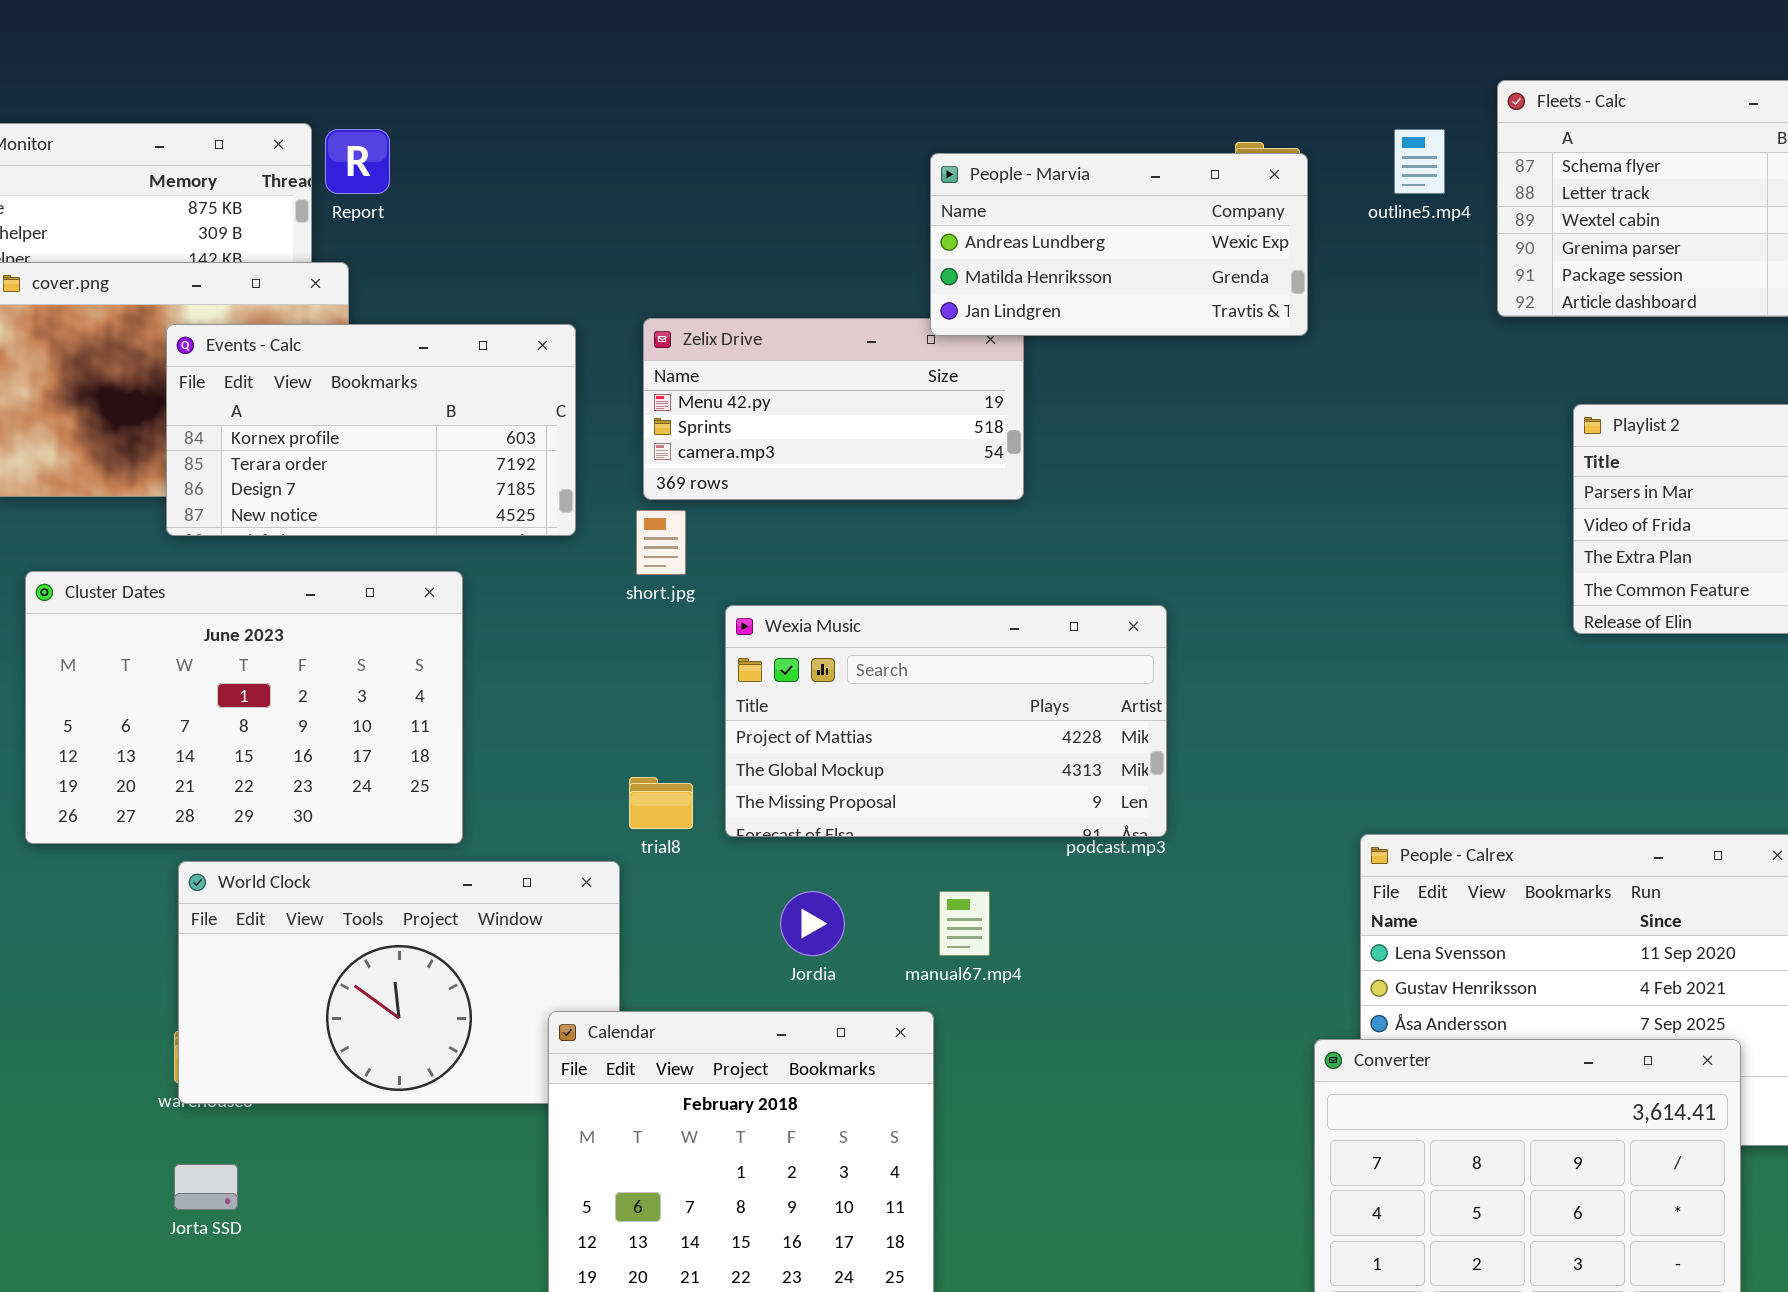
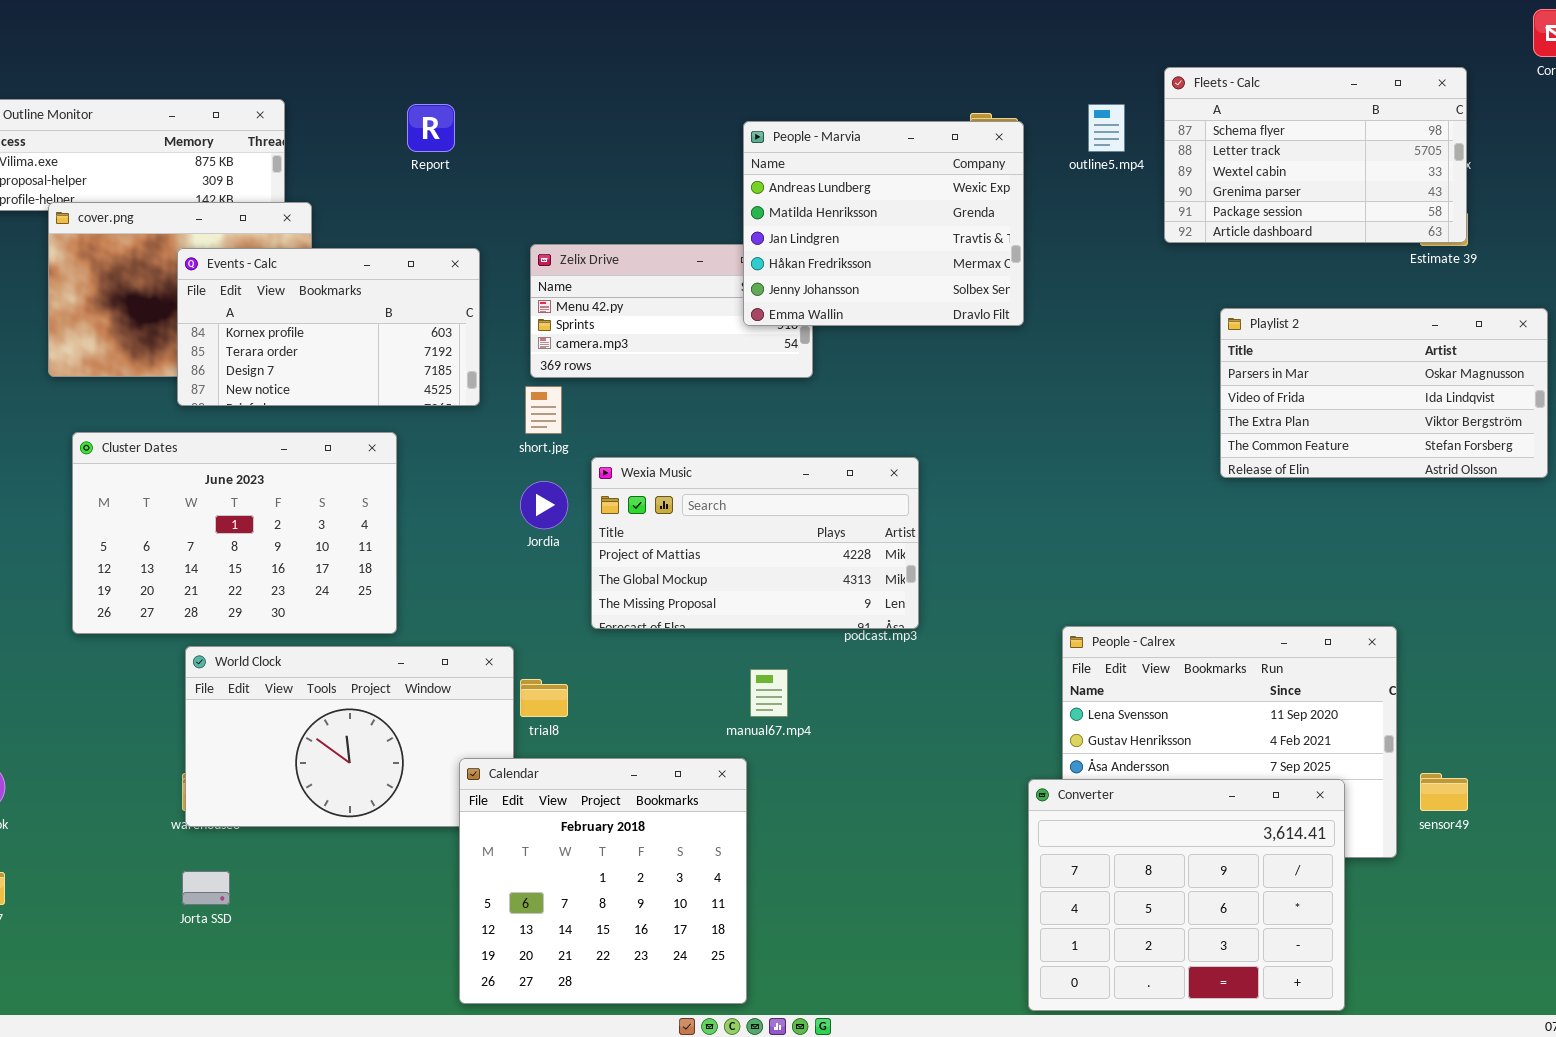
Report: [325,129,390,194] -> [407,104,455,152], moved
People - Marvia: [930,153,1308,336] -> [743,121,1024,326], resized
trial8: [629,777,693,829] -> [520,679,568,717], moved
Jordia: [780,891,845,956] -> [520,481,568,529], moved

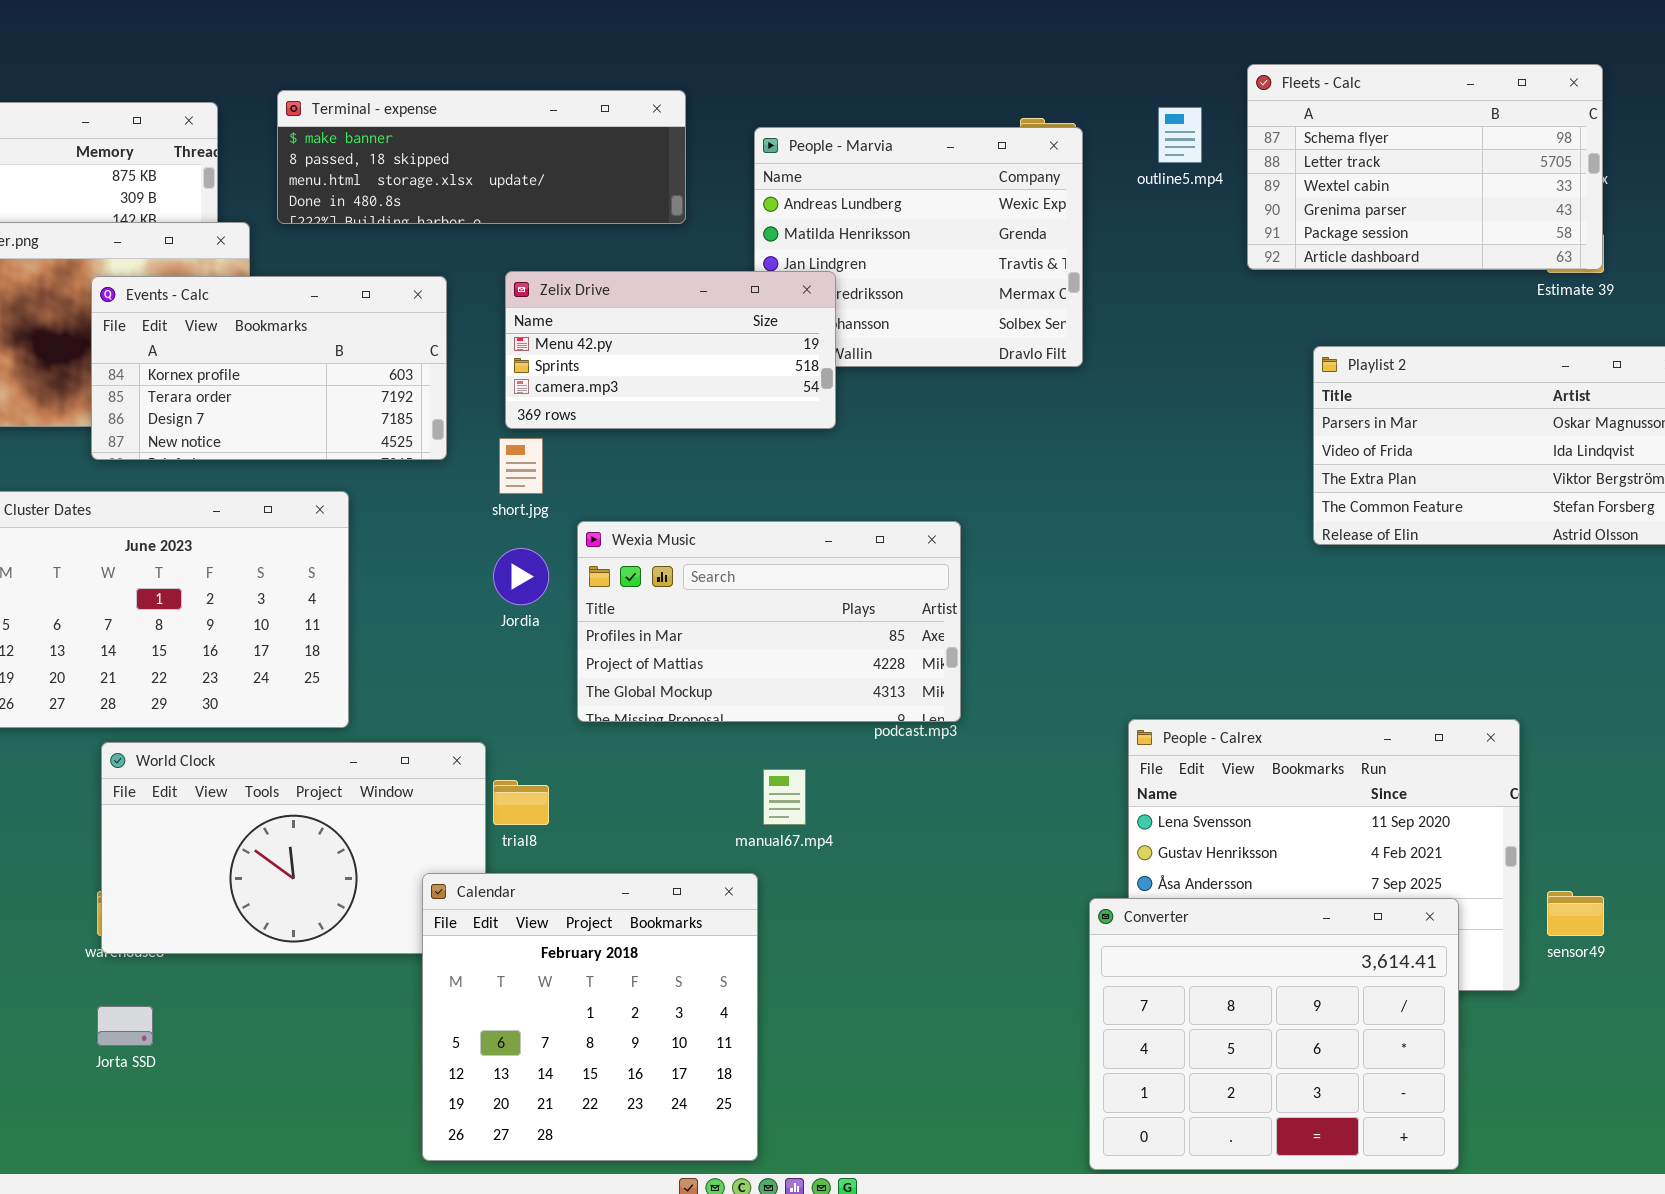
Terminal - expense: none -> [277,90,686,224], opened
Zelix Drive: [530,244,813,378] -> [505,271,836,429], raised
Wexia Music: [591,457,919,629] -> [577,521,961,722], scrolled up 1 row

